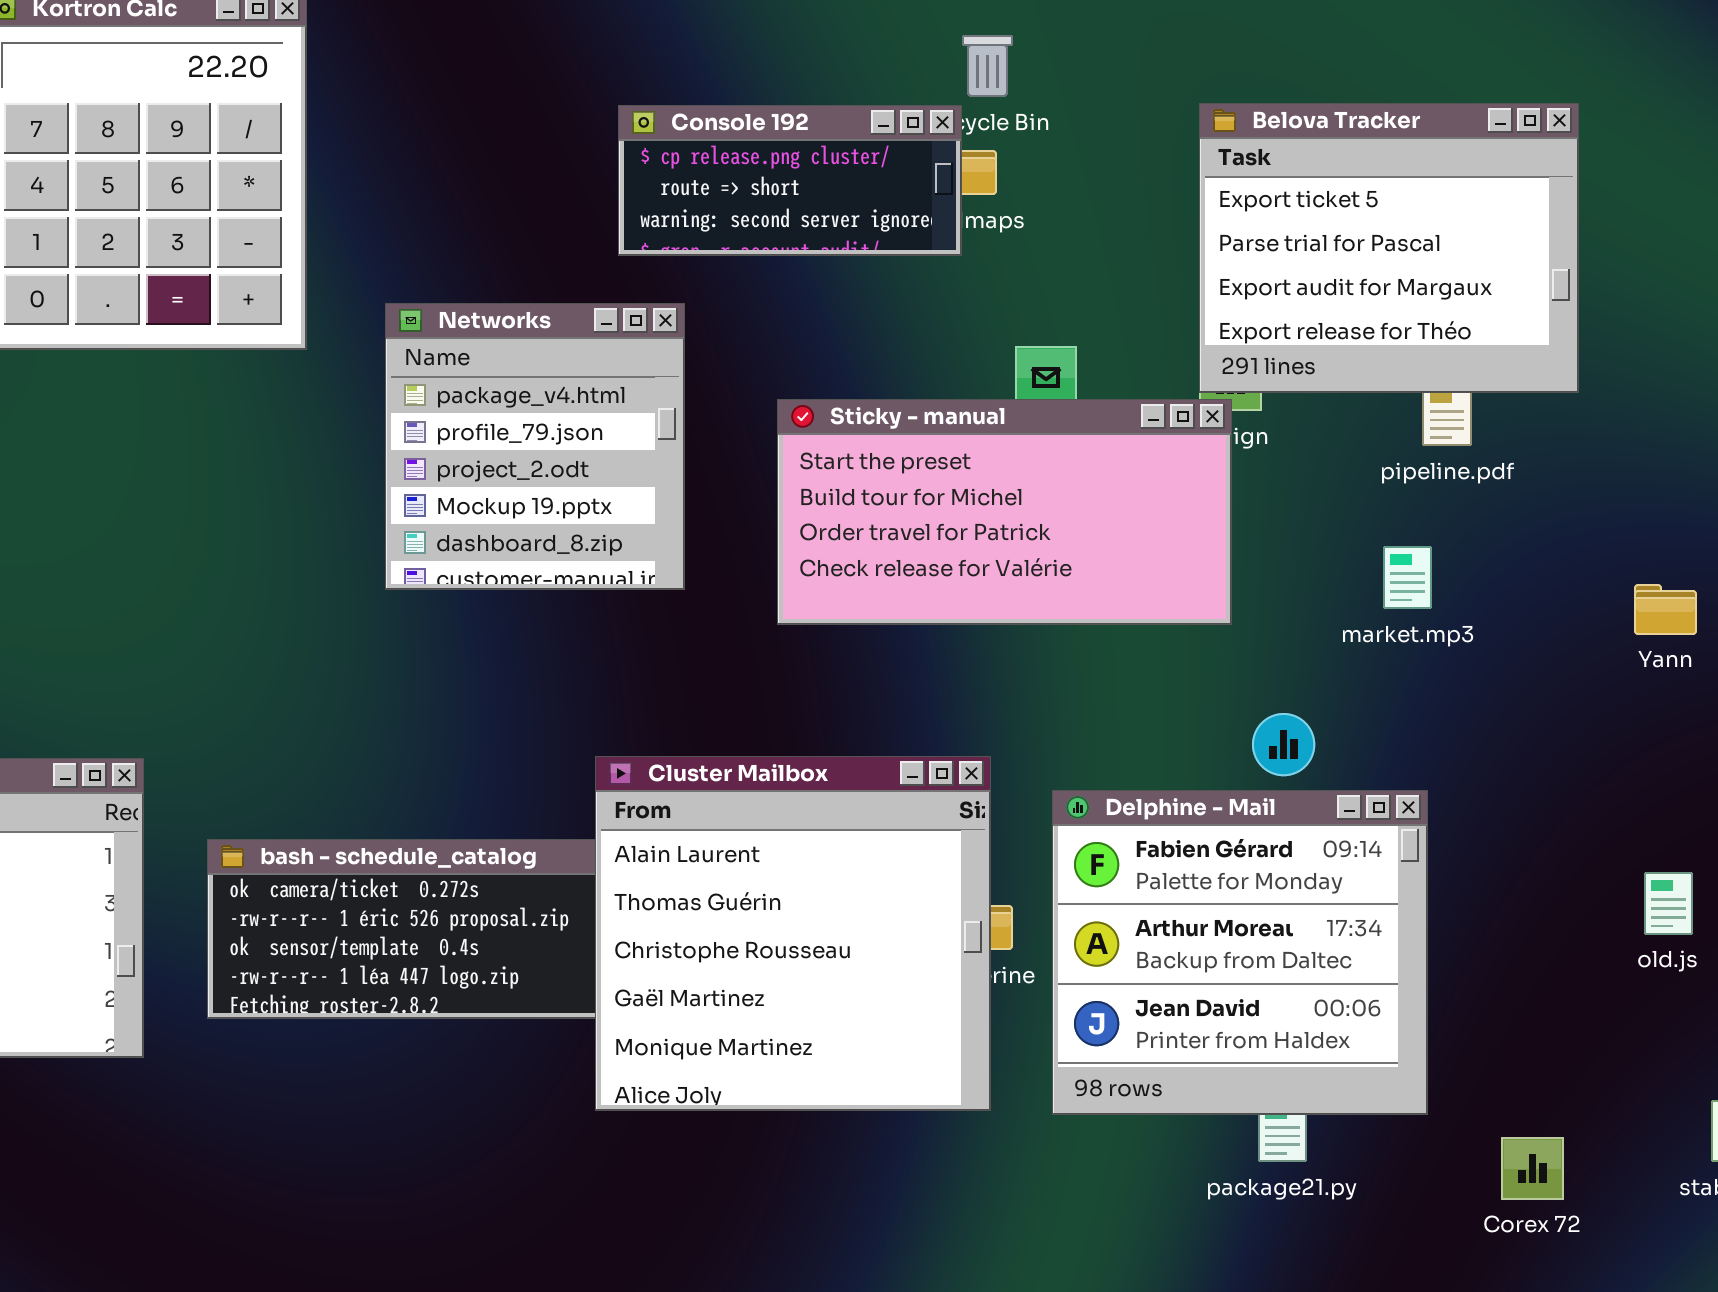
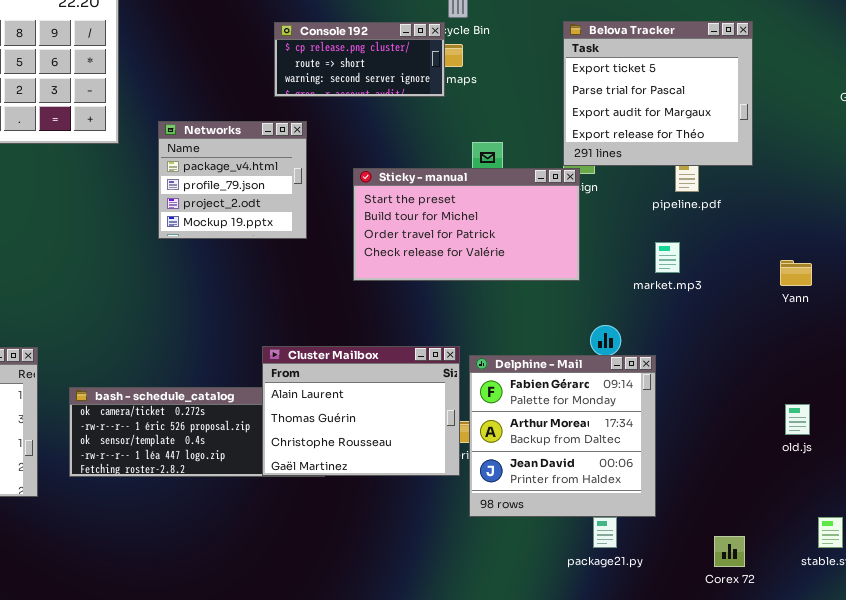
Networks: [385,303,685,590] -> [158,121,307,239], resized
Cluster Mailbox: [595,756,991,1111] -> [262,346,460,476], resized
Delphine - Mail: [1052,790,1428,1115] -> [469,355,656,517], moved

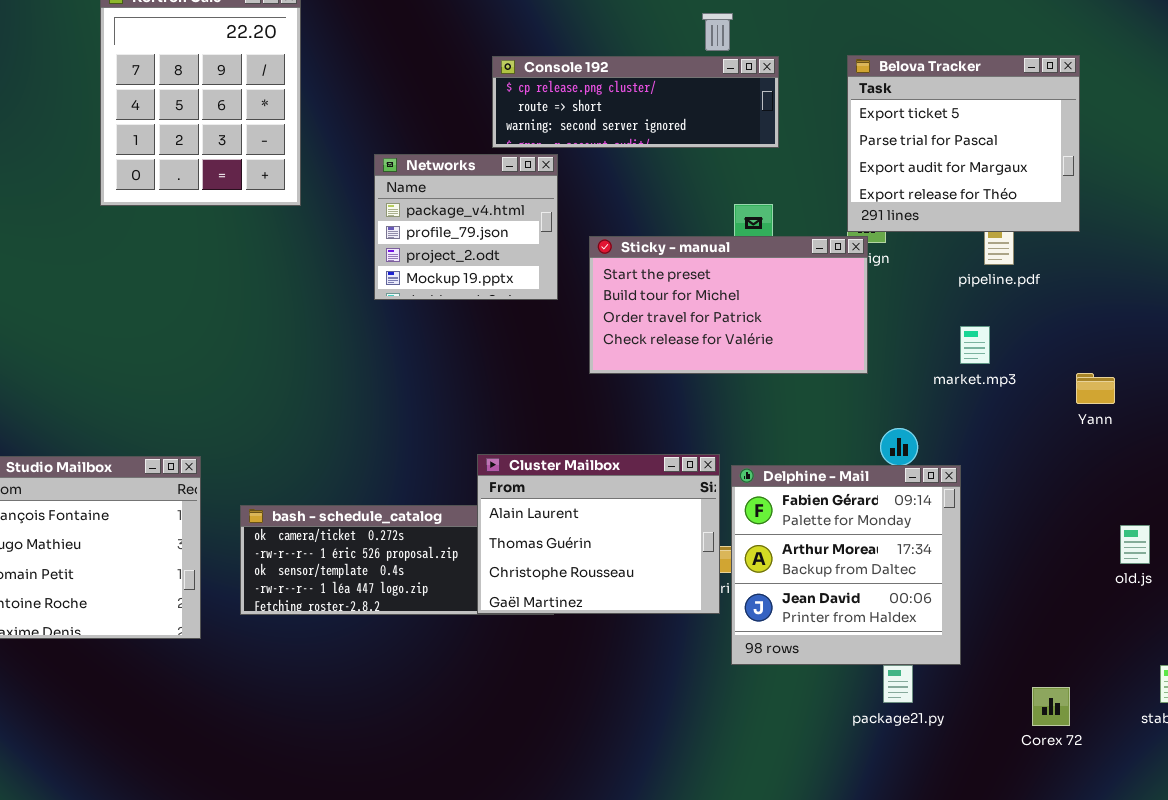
Console 192: [274,22,445,97] -> [492,56,779,148], resized
Networks: [158,121,307,239] -> [374,154,558,300], moved
Yann: [780,260,812,286] -> [1076,373,1115,404], moved

